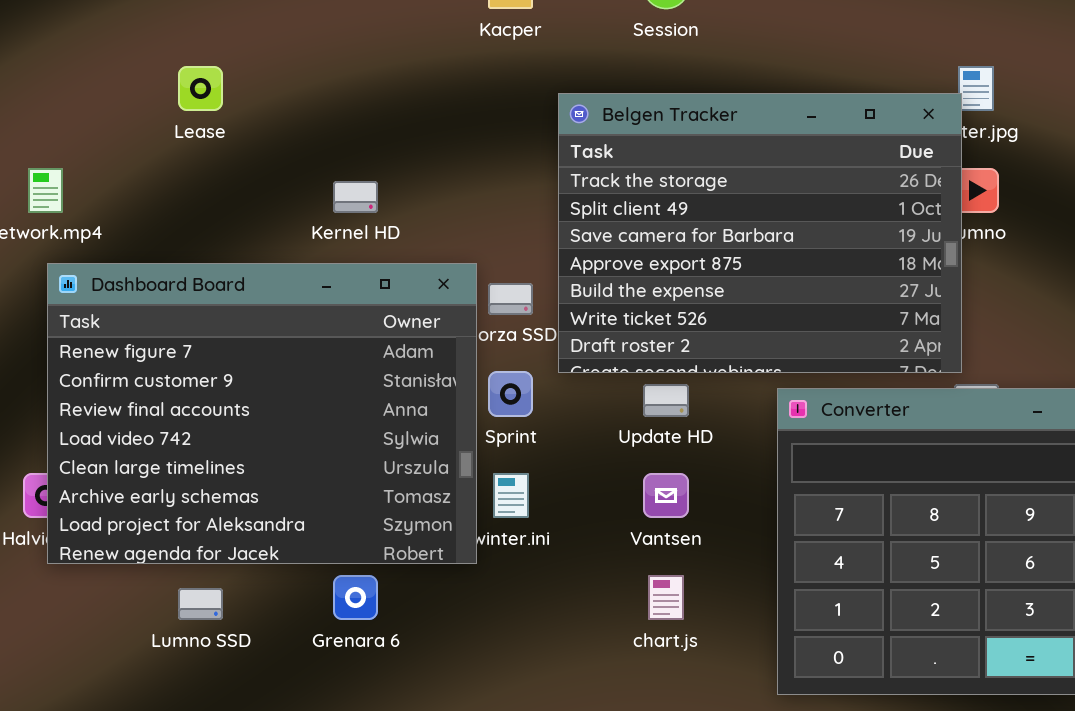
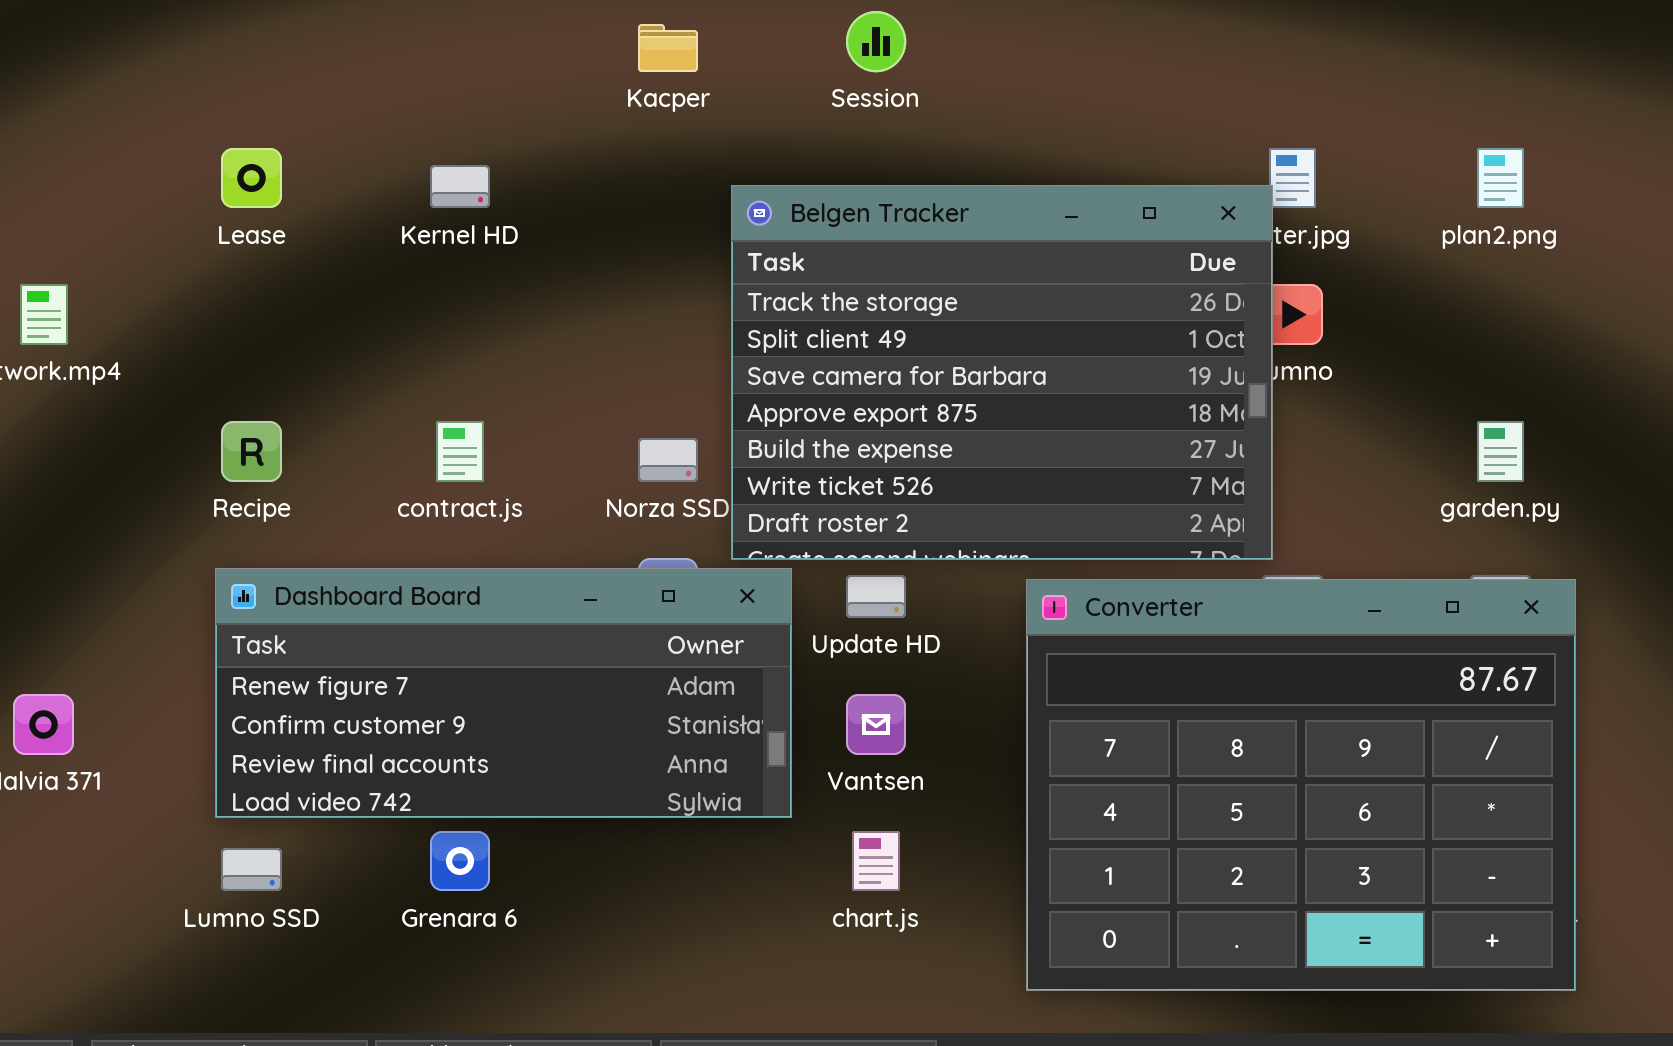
Kernel HD: [333,181,378,213] -> [430,165,490,208], moved
Dashboard Board: [47,263,477,564] -> [215,568,792,818], moved, resized

